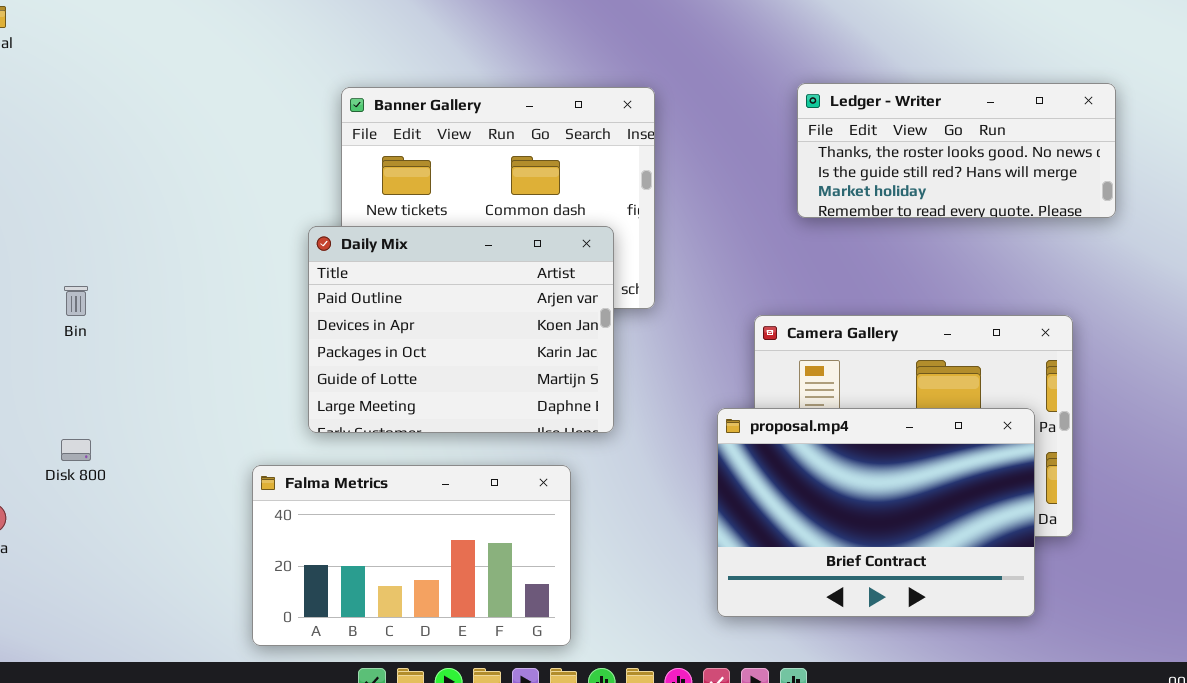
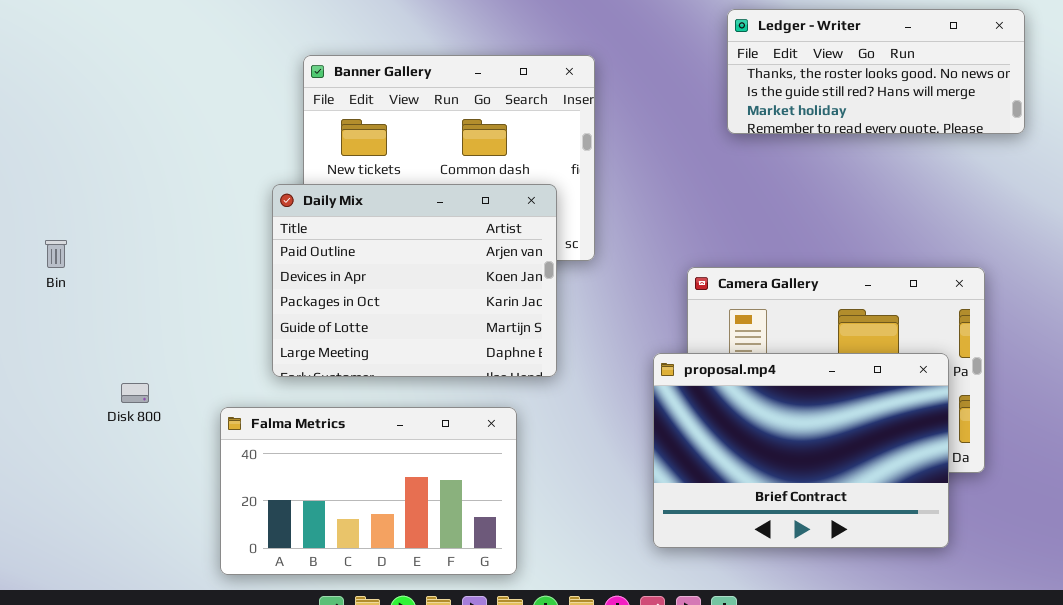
Ledger - Writer: [797,83,1116,218] -> [727,9,1025,134], moved
Disk 800: [61,439,91,461] -> [121,383,149,403], moved

